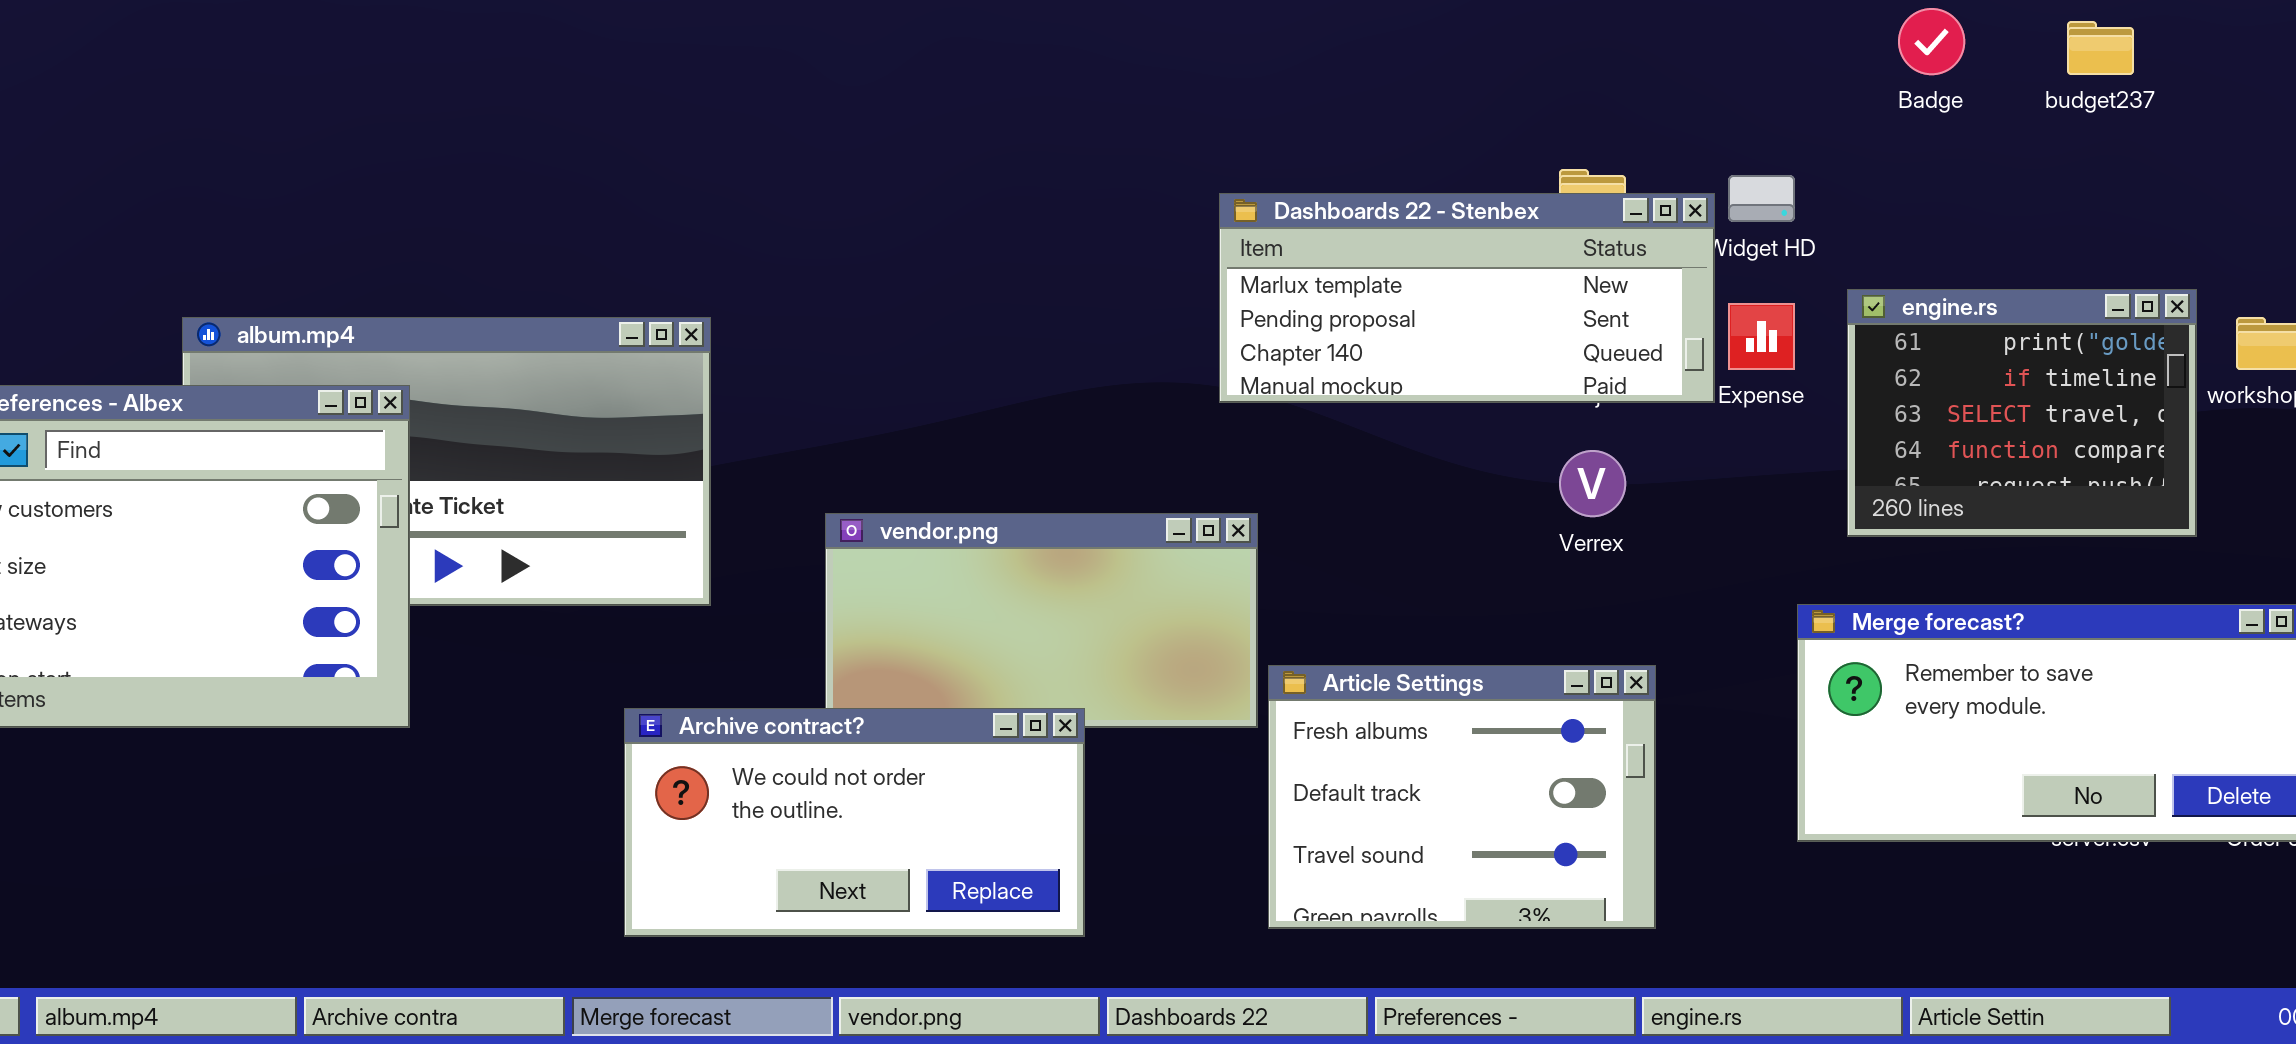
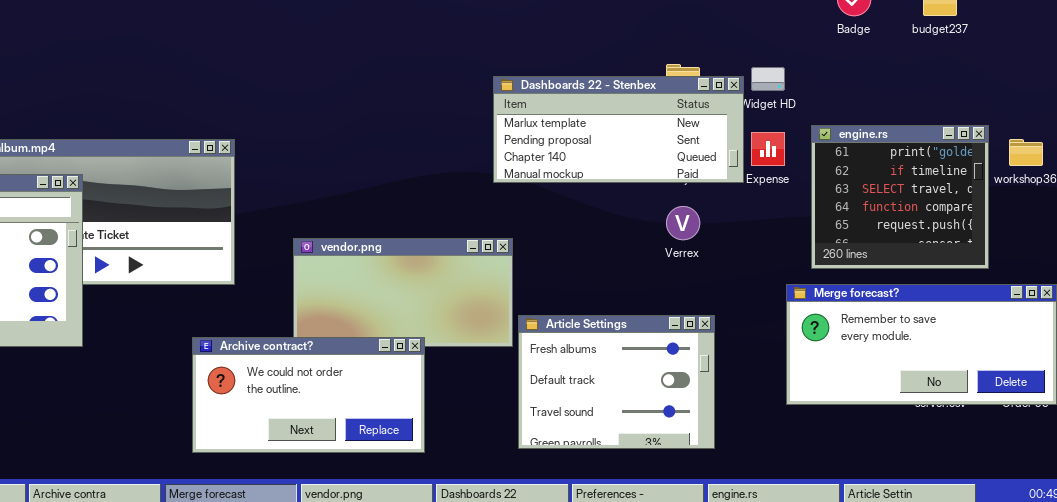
engine.rs: [1847,289,2197,537] -> [811,125,989,269], resized

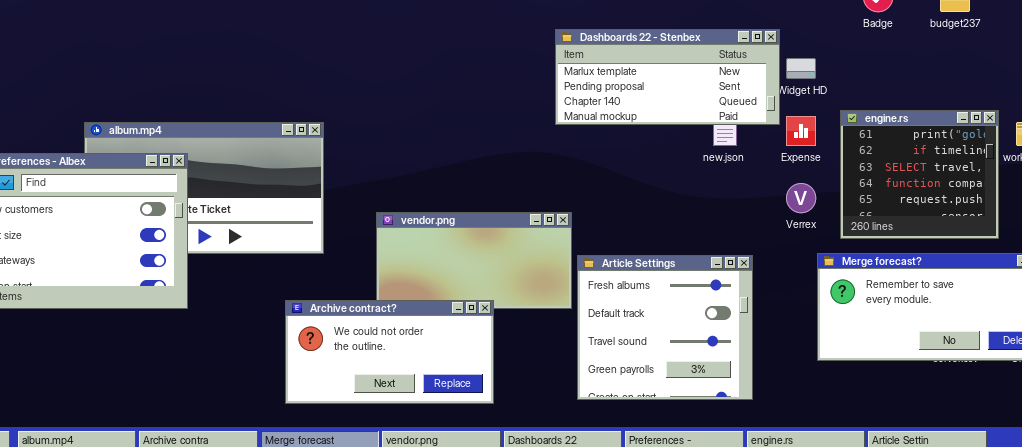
Dashboards 22 - Stenbex: [493,76,744,183] -> [555,29,780,125], moved
Verrex: [666,206,700,240] -> [786,183,816,213], moved
Article Settings: [518,315,715,449] -> [577,255,753,400], resized

